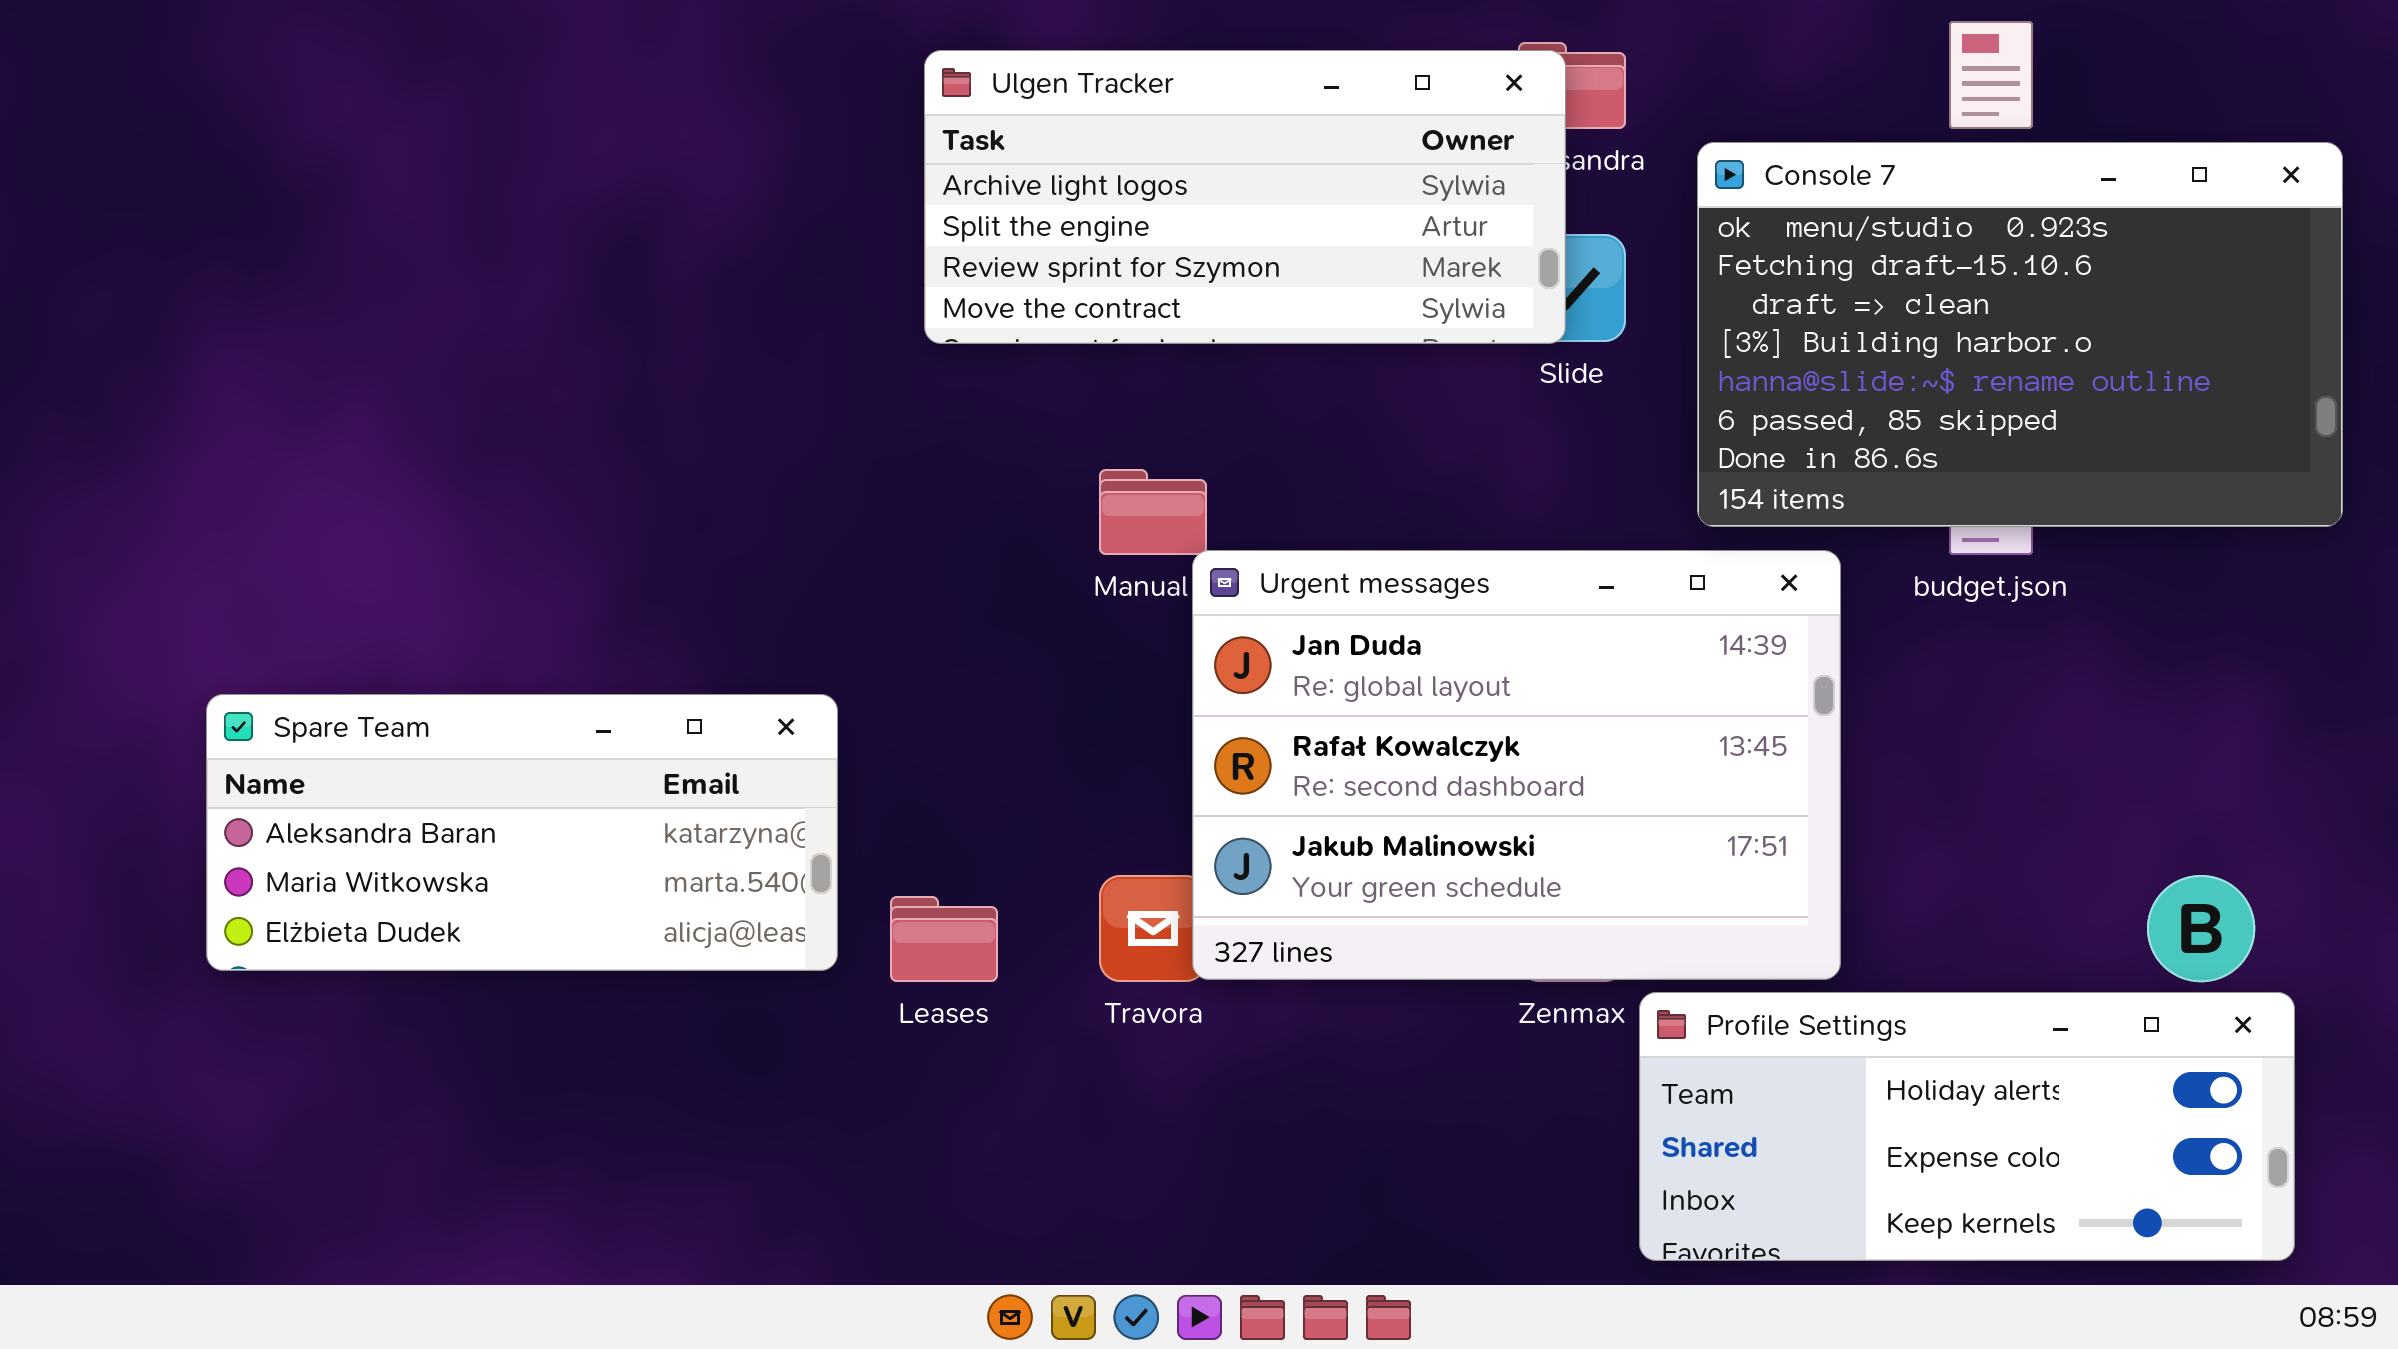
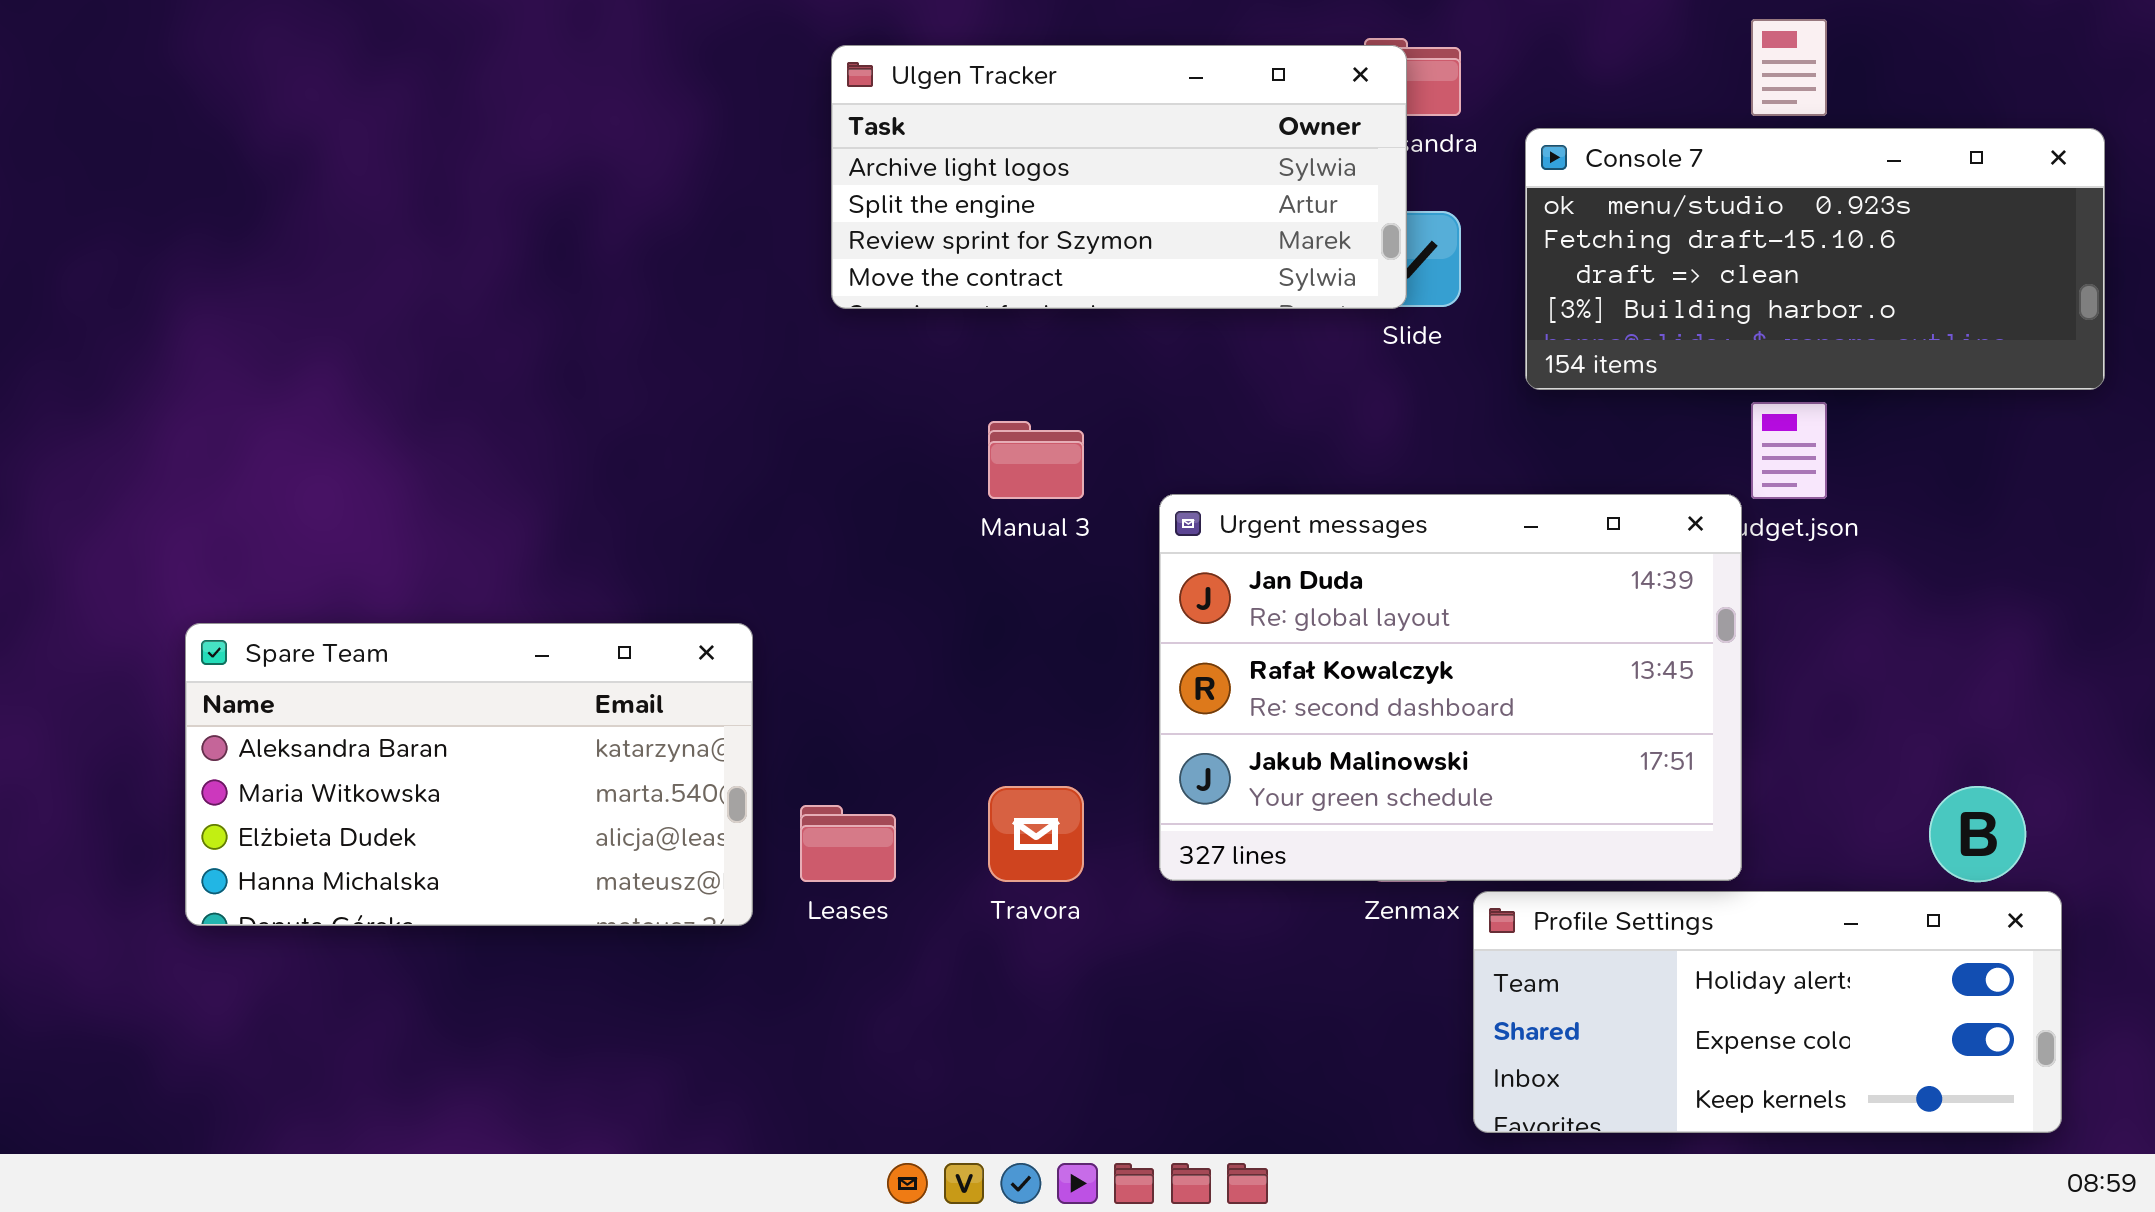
Console 7: [1697,142,2343,527] -> [1525,128,2105,390], resized
Urgent messages: [1192,550,1841,980] -> [1159,494,1742,881], moved
Spare Team: [206,694,838,971] -> [185,623,753,926], resized

